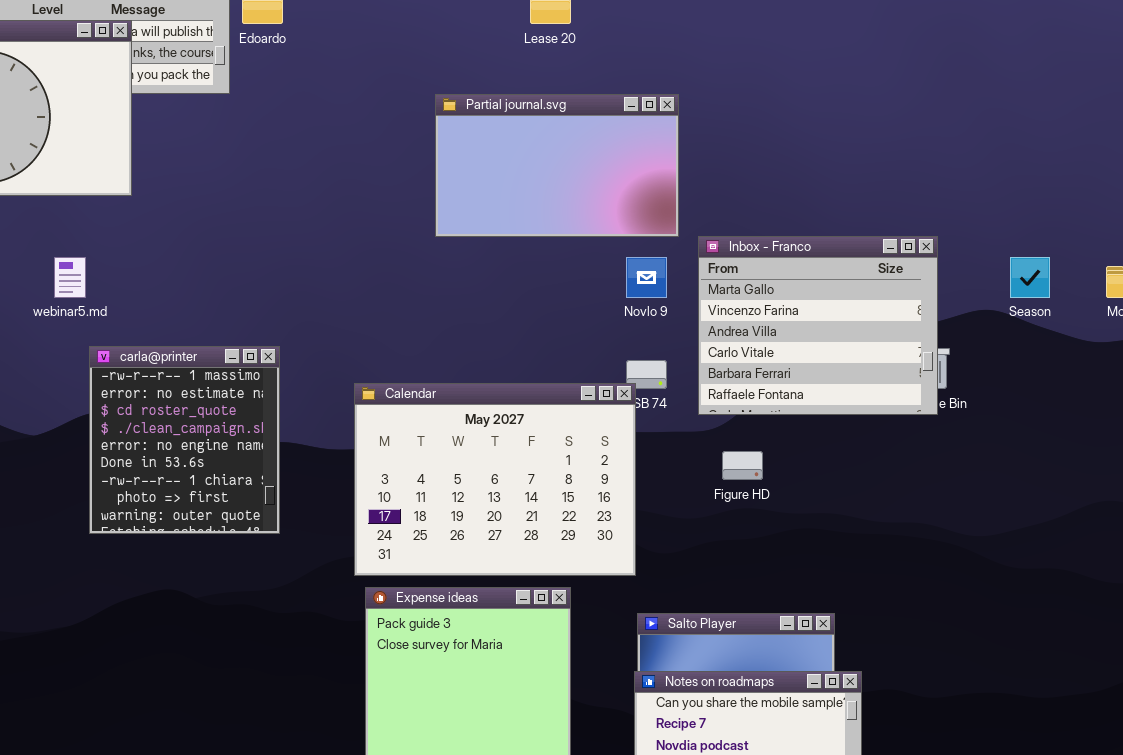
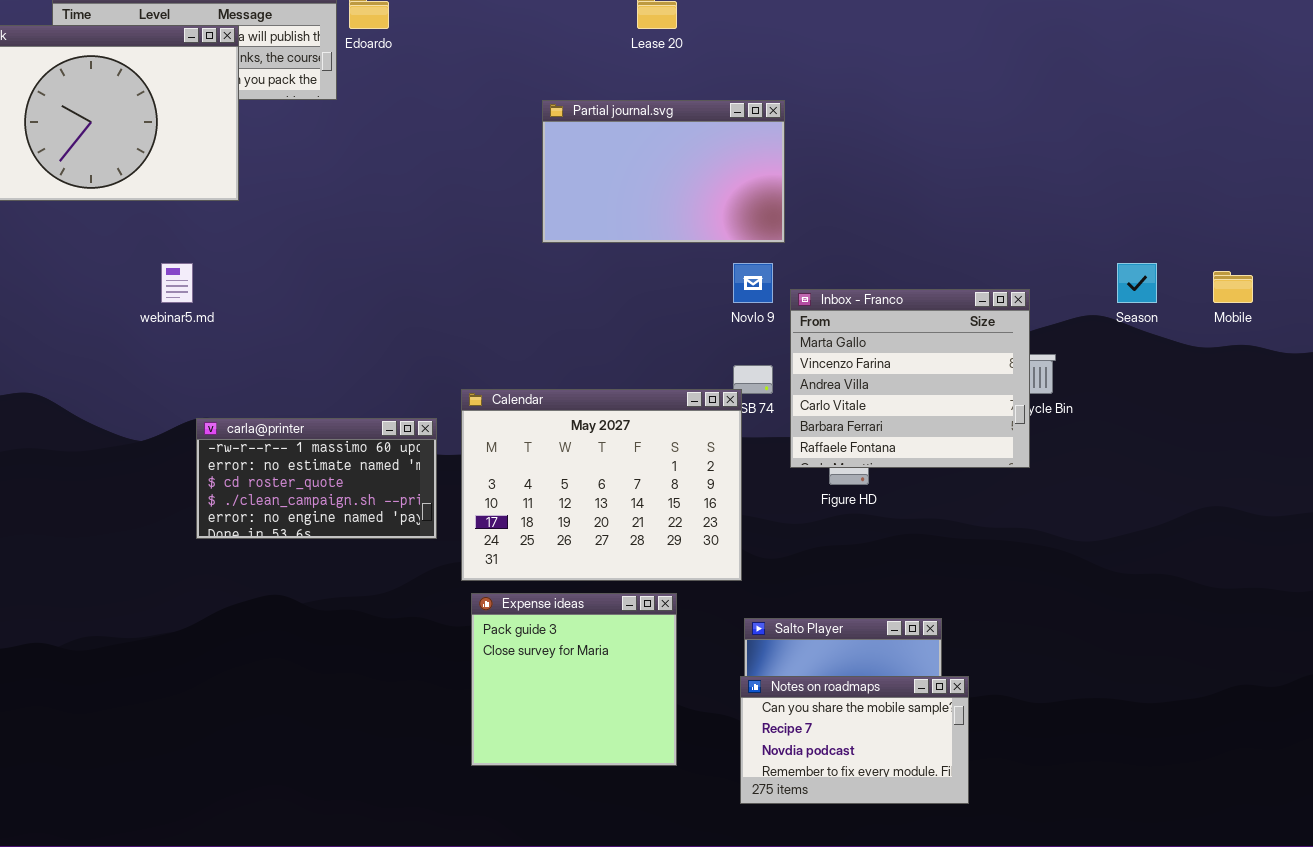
Inbox - Franco: [698,236,938,415] -> [790,289,1030,468], moved
carla@printer: [89,346,280,534] -> [196,418,437,539], resized

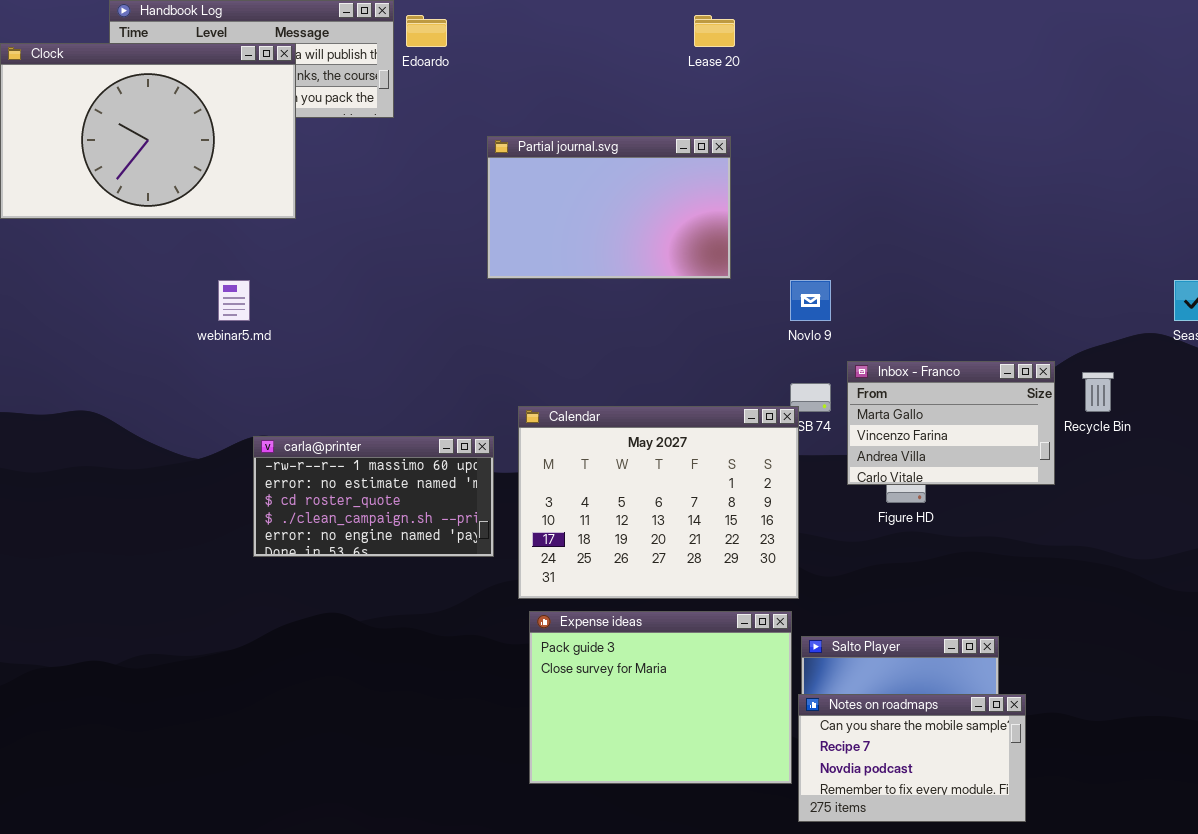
Partial journal.svg: [542,100,785,243] -> [487,136,731,279], moved
Inbox - Franco: [790,289,1030,468] -> [847,361,1055,485], resized
Expense ideas: [471,593,677,766] -> [529,611,792,784], resized

